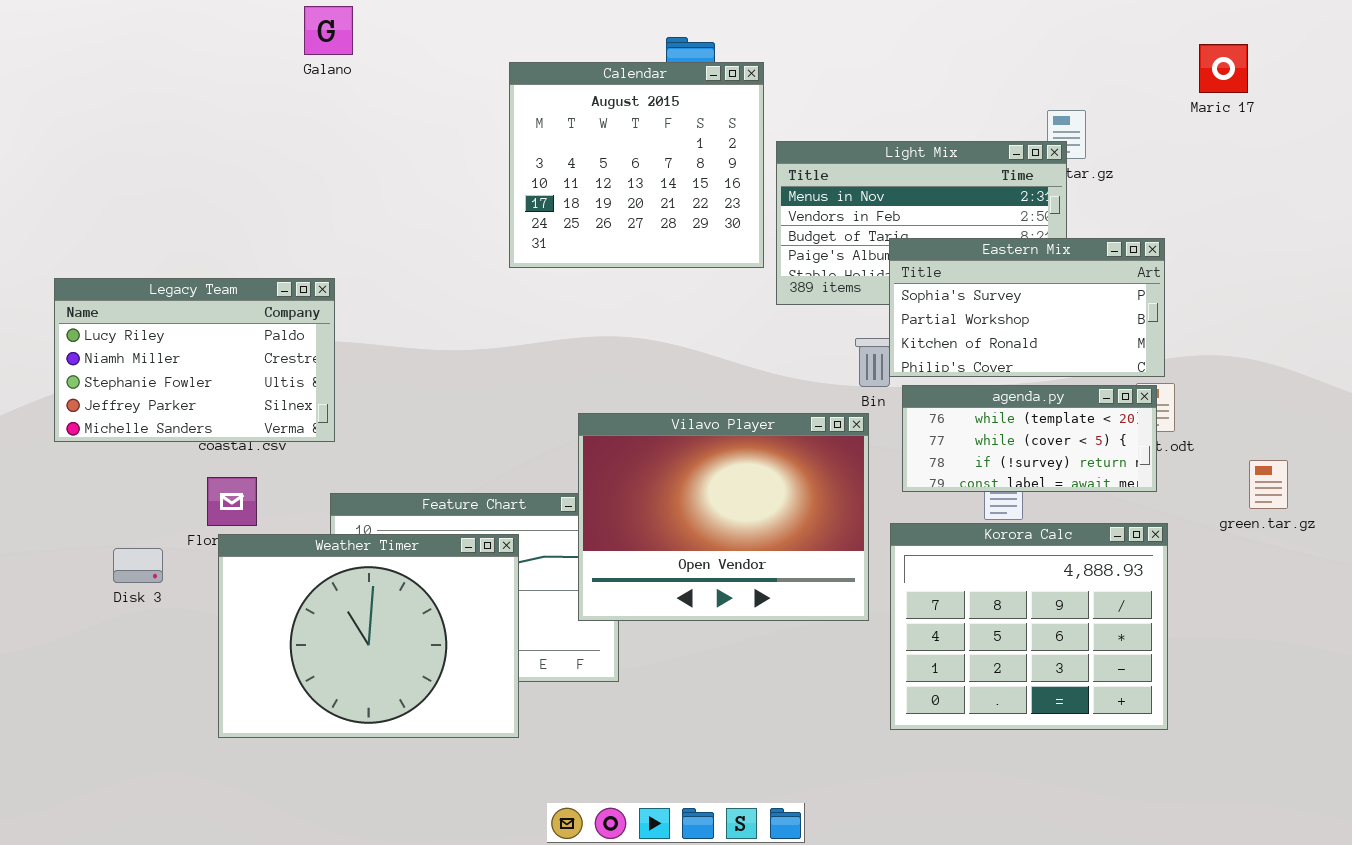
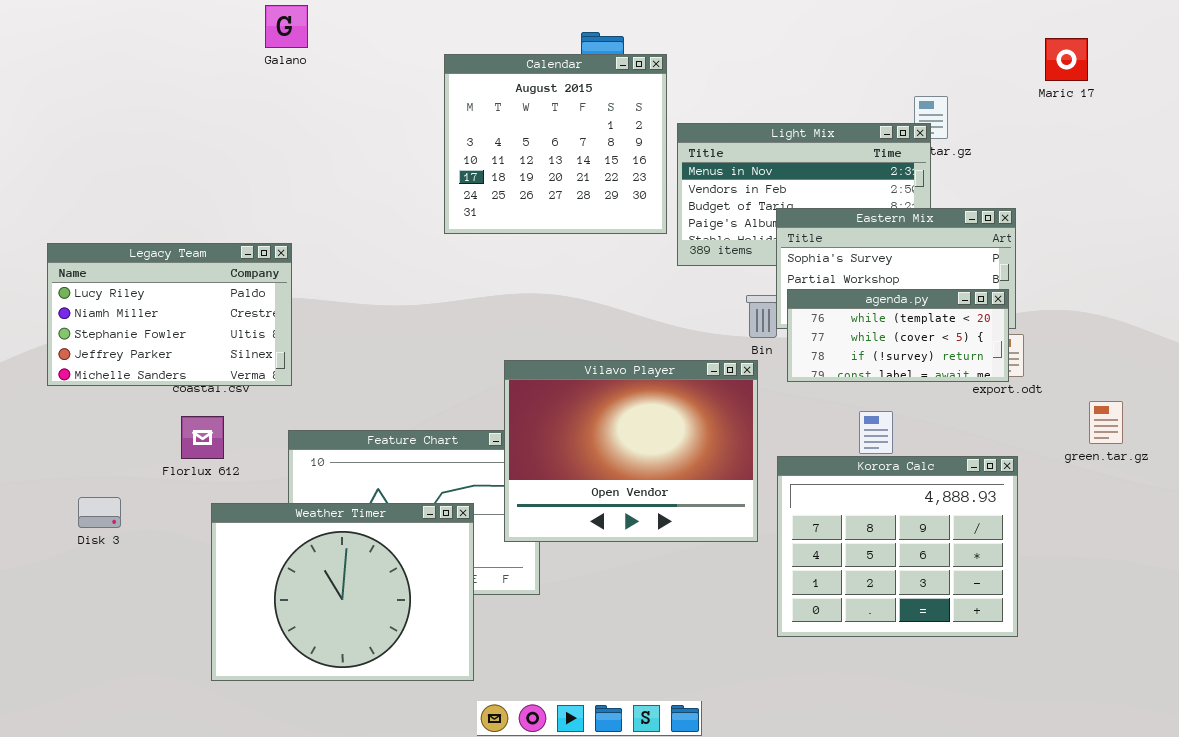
agenda.py: [902,385,1157,492] -> [787,289,1009,382], moved
Weather Timer: [218,534,519,738] -> [211,503,474,681], moved
Disk 3: [113,548,163,583] -> [78,497,121,528], moved

